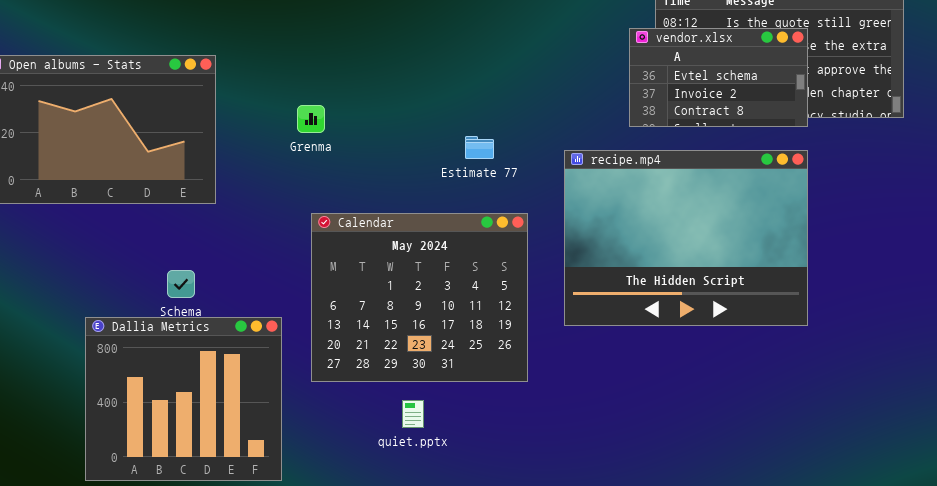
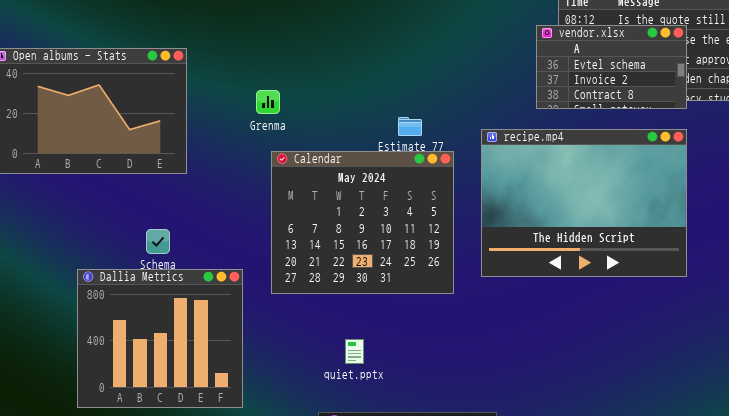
Calendar: [311,213,528,382] -> [271,151,454,294], moved

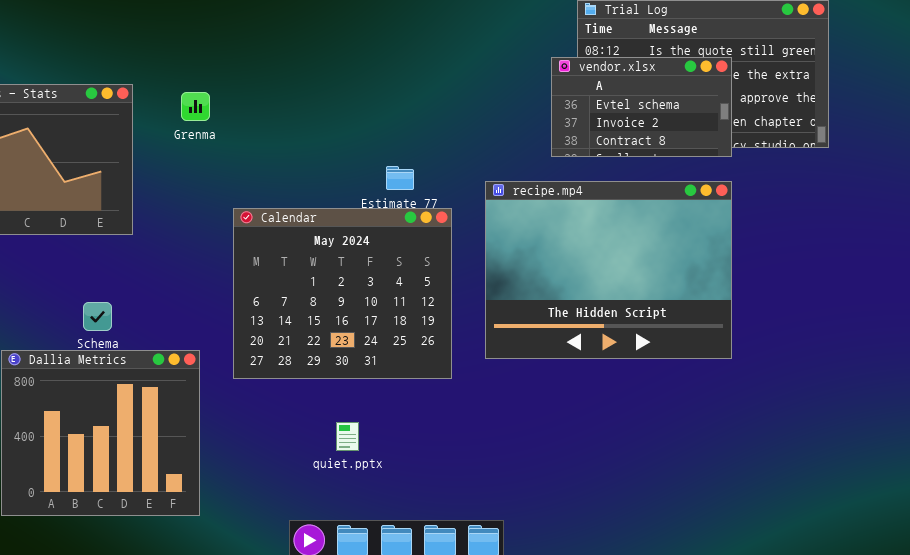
Grenma: [256,90,280,114] -> [181,92,210,121], moved
quiet.pptx: [345,339,364,364] -> [336,422,359,451], moved

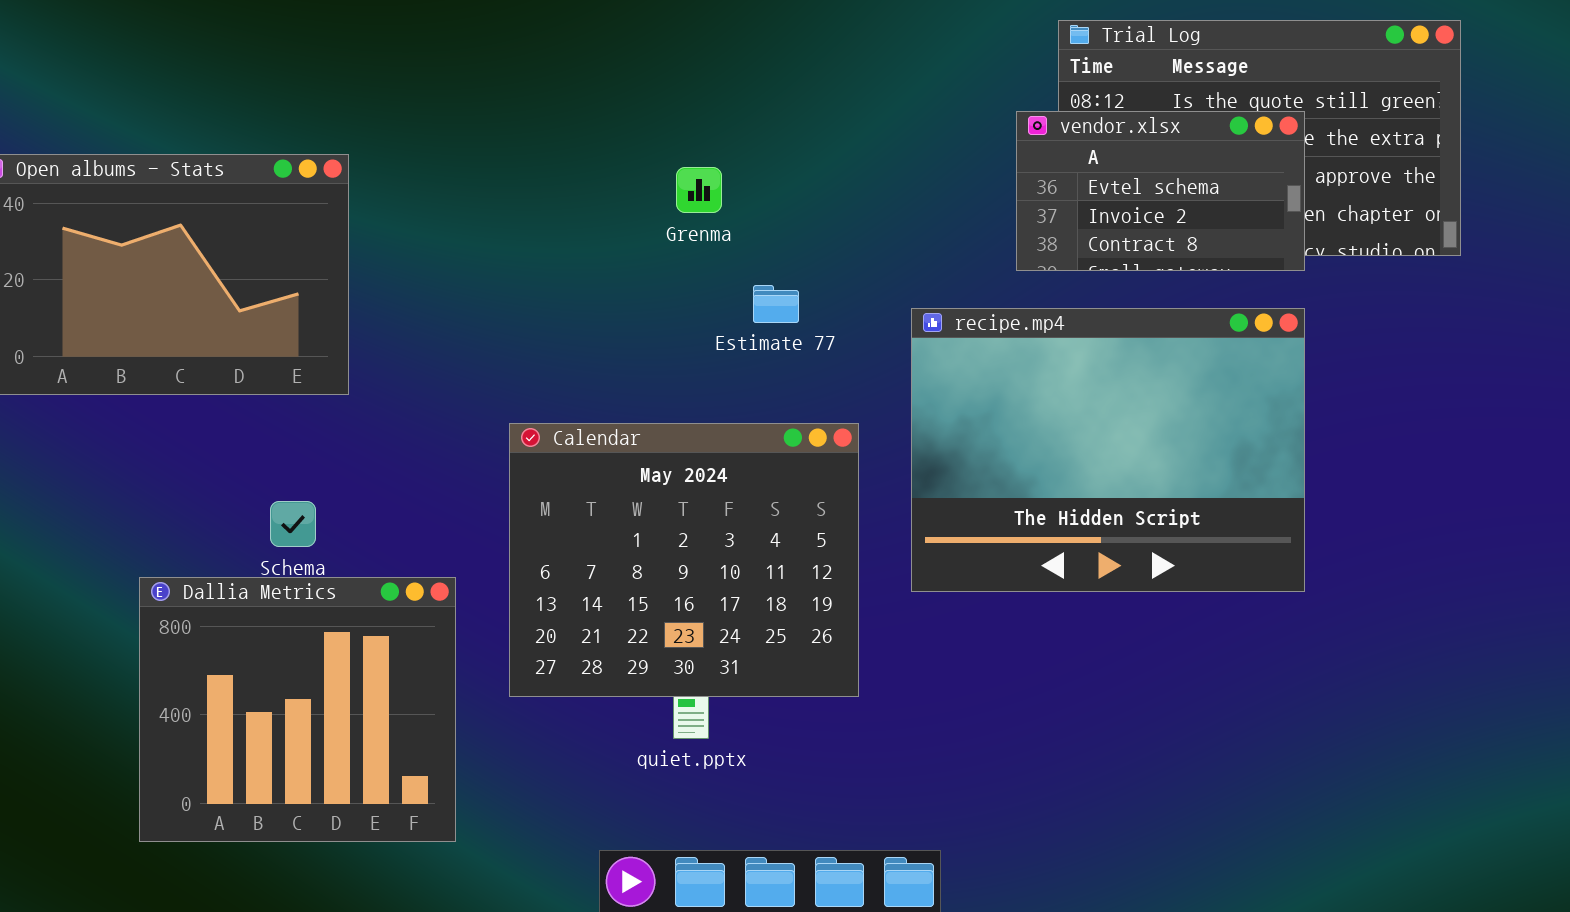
Grenma: [181,92,210,121] -> [676,167,722,213], moved
Calendar: [233,208,452,379] -> [509,423,859,697], moved

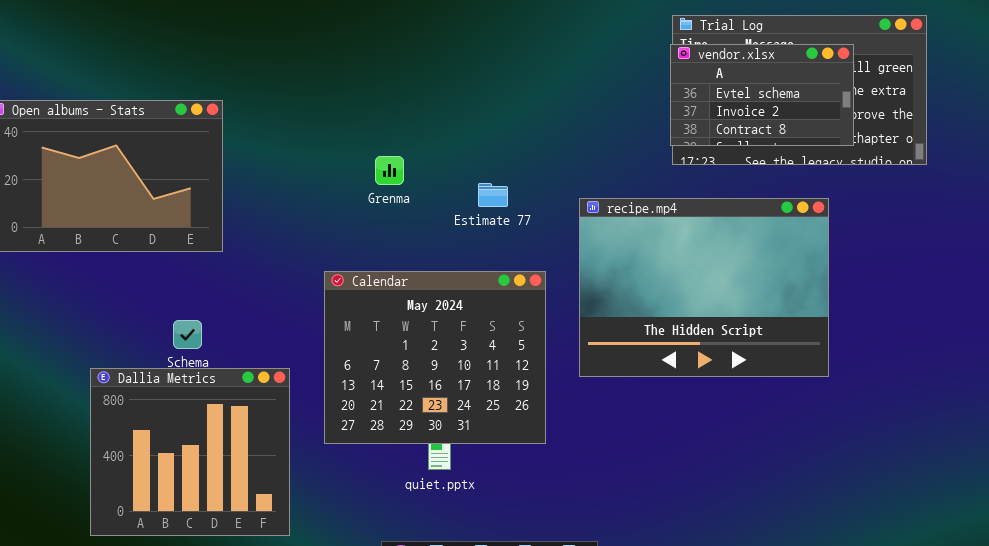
vendor.xlsx: [1016,111,1305,271] -> [670,44,854,146], moved
Grenma: [676,167,722,213] -> [375,156,404,185], moved

